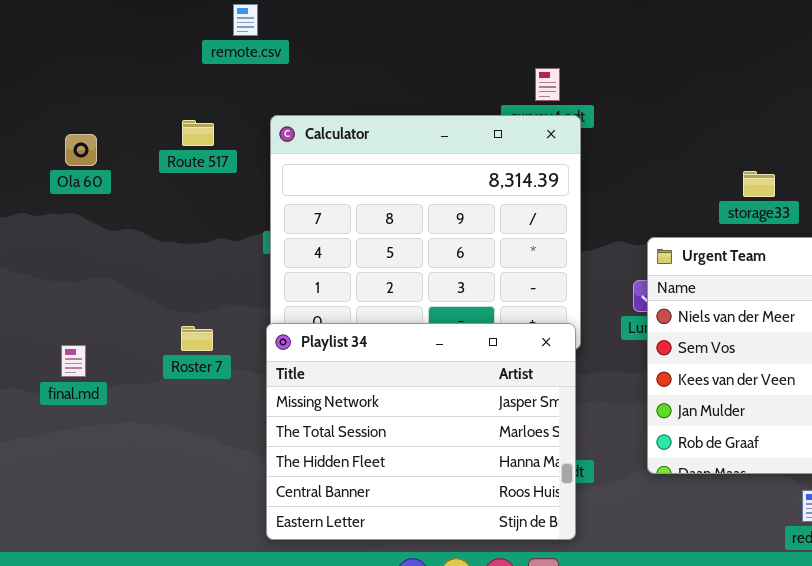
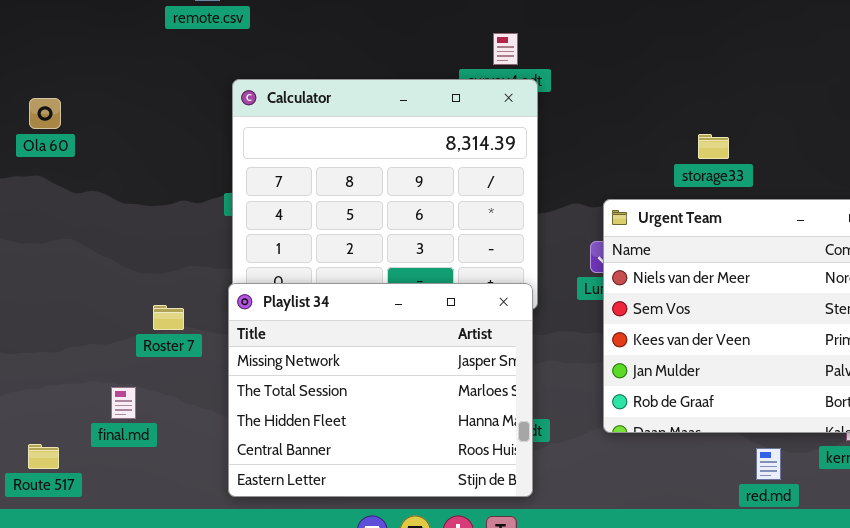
Route 517: [182,120,214,146] -> [28,444,59,469], moved
Roster 7: [181,326,213,351] -> [153,305,184,330], moved
final.md: [61,345,86,377] -> [111,387,136,419], moved

